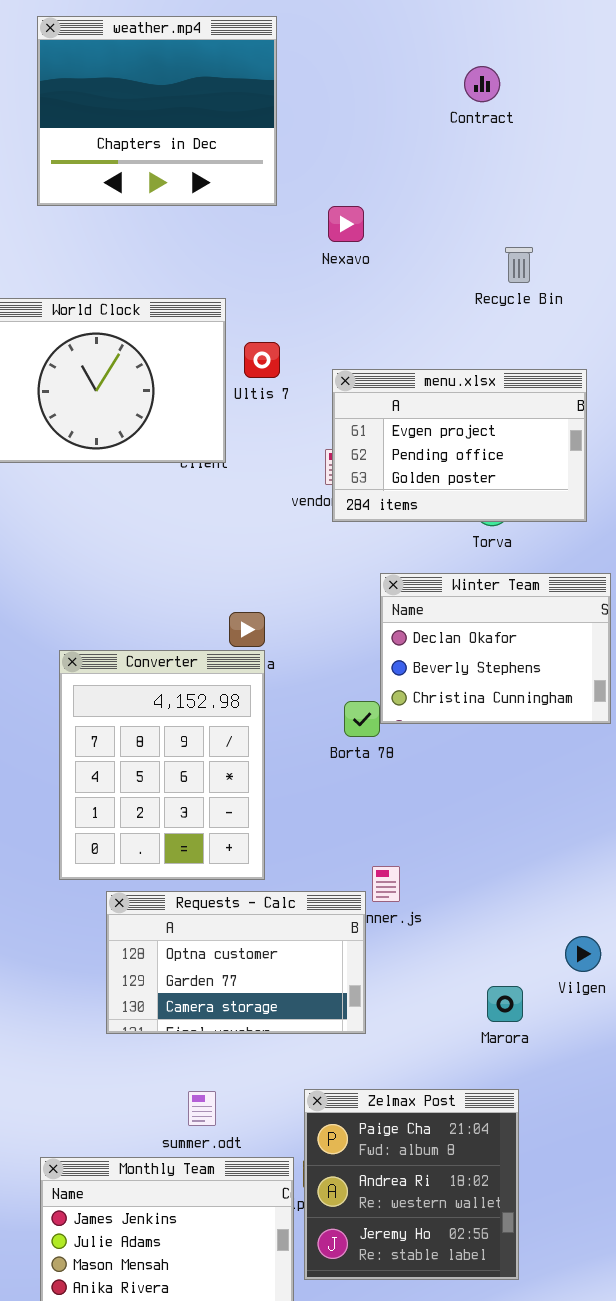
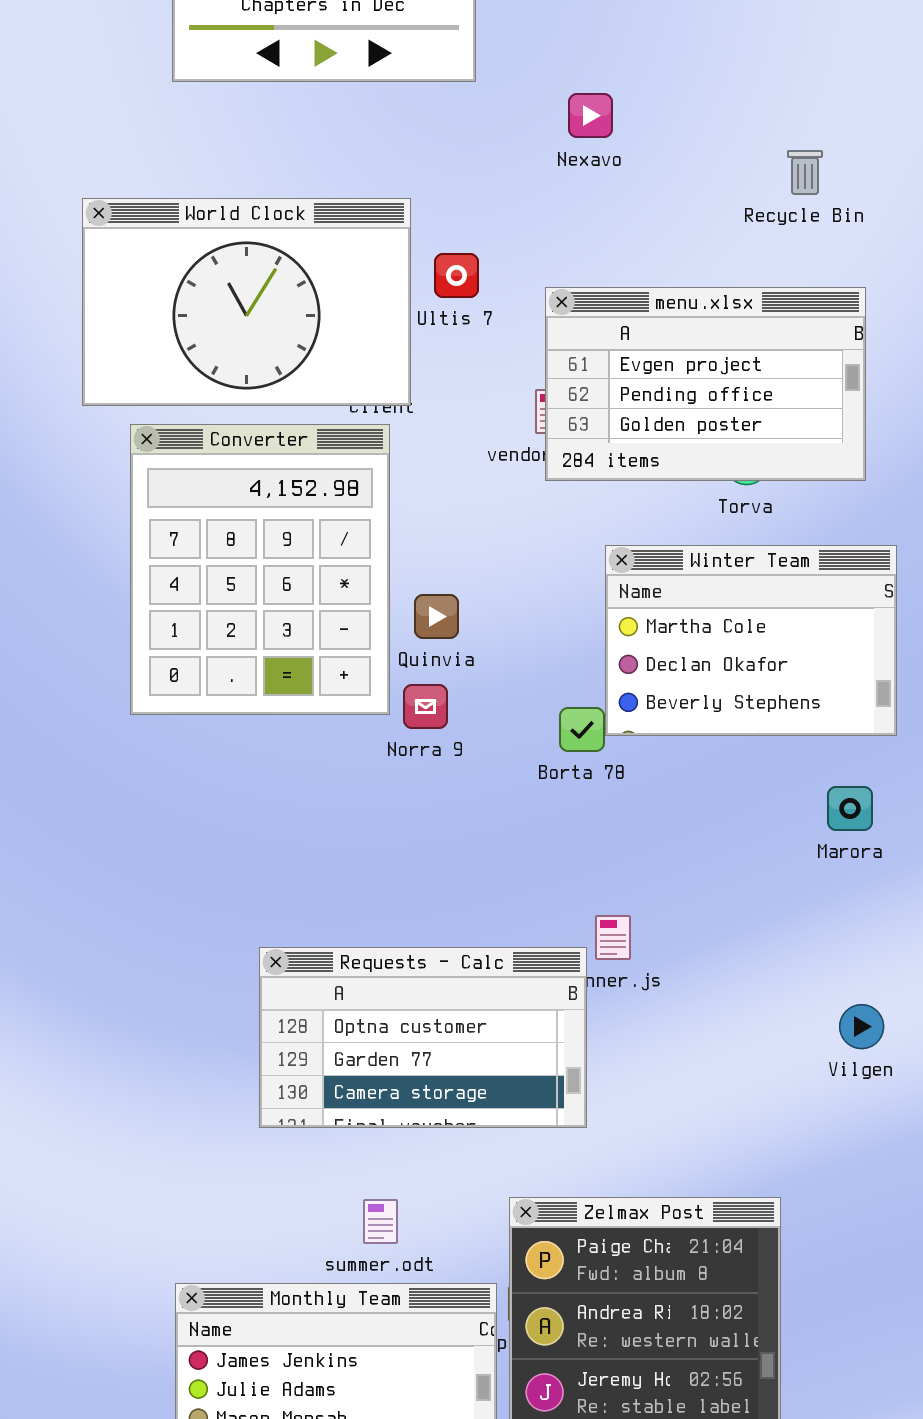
Nexavo: [328,206,364,242] -> [568,93,613,138], moved
Recycle Bin: [505,247,533,283] -> [787,150,823,195], moved
Winter Team: [380,573,611,724] -> [605,545,897,736], scrolled up 1 row
Converter: [59,650,265,880] -> [130,424,390,715], moved
Marora: [487,986,523,1022] -> [827,786,873,831], moved

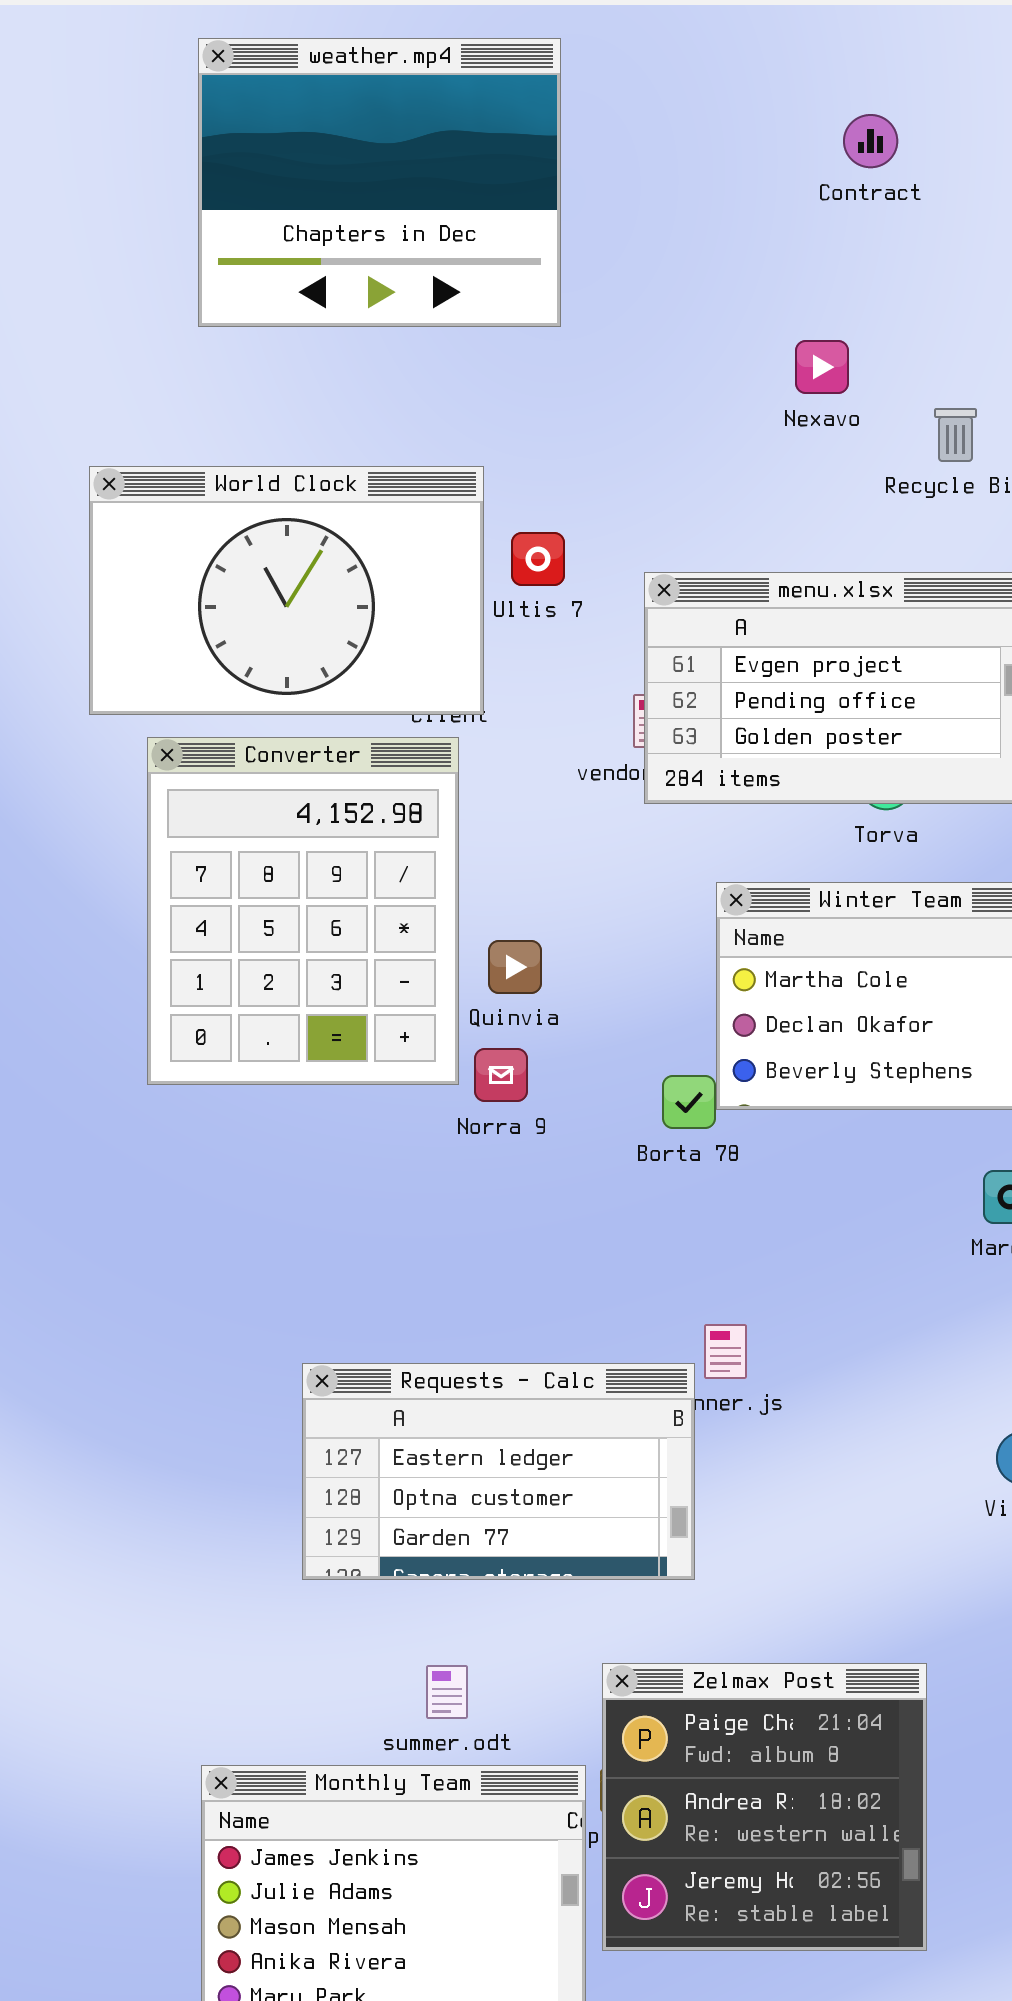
Nexavo: [568,93,613,138] -> [795,340,849,394], moved
Requests - Calc: [259,947,587,1128] -> [302,1363,695,1580], scrolled up 1 row

